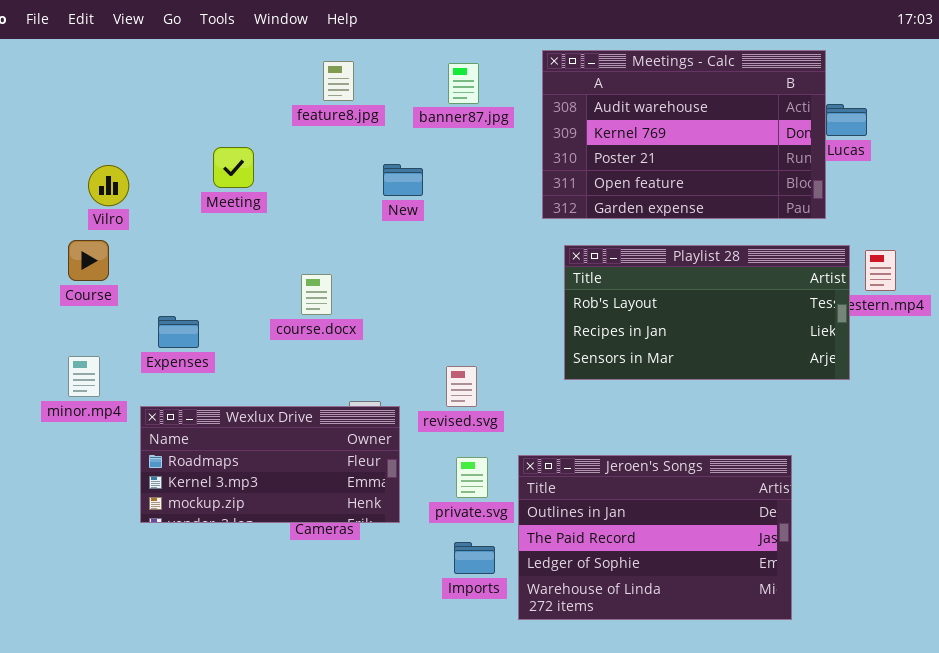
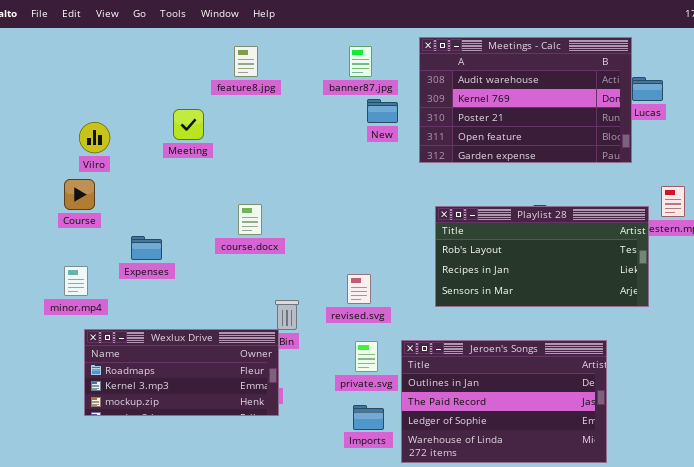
feature8.jpg: [323,61,354,101] -> [234,46,258,77], moved
New: [383,164,423,196] -> [367,99,398,123], moved
Playlist 28: [564,245,850,380] -> [435,206,649,307], moved
Wexlux Drive: [140,406,400,523] -> [84,329,279,416], moved

